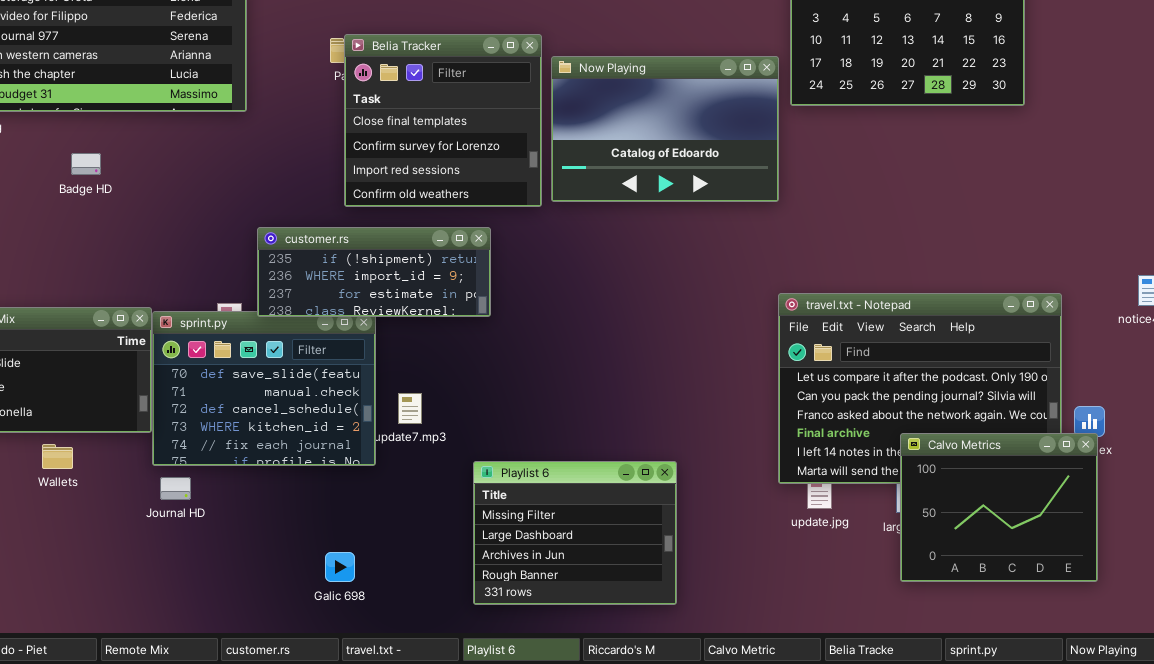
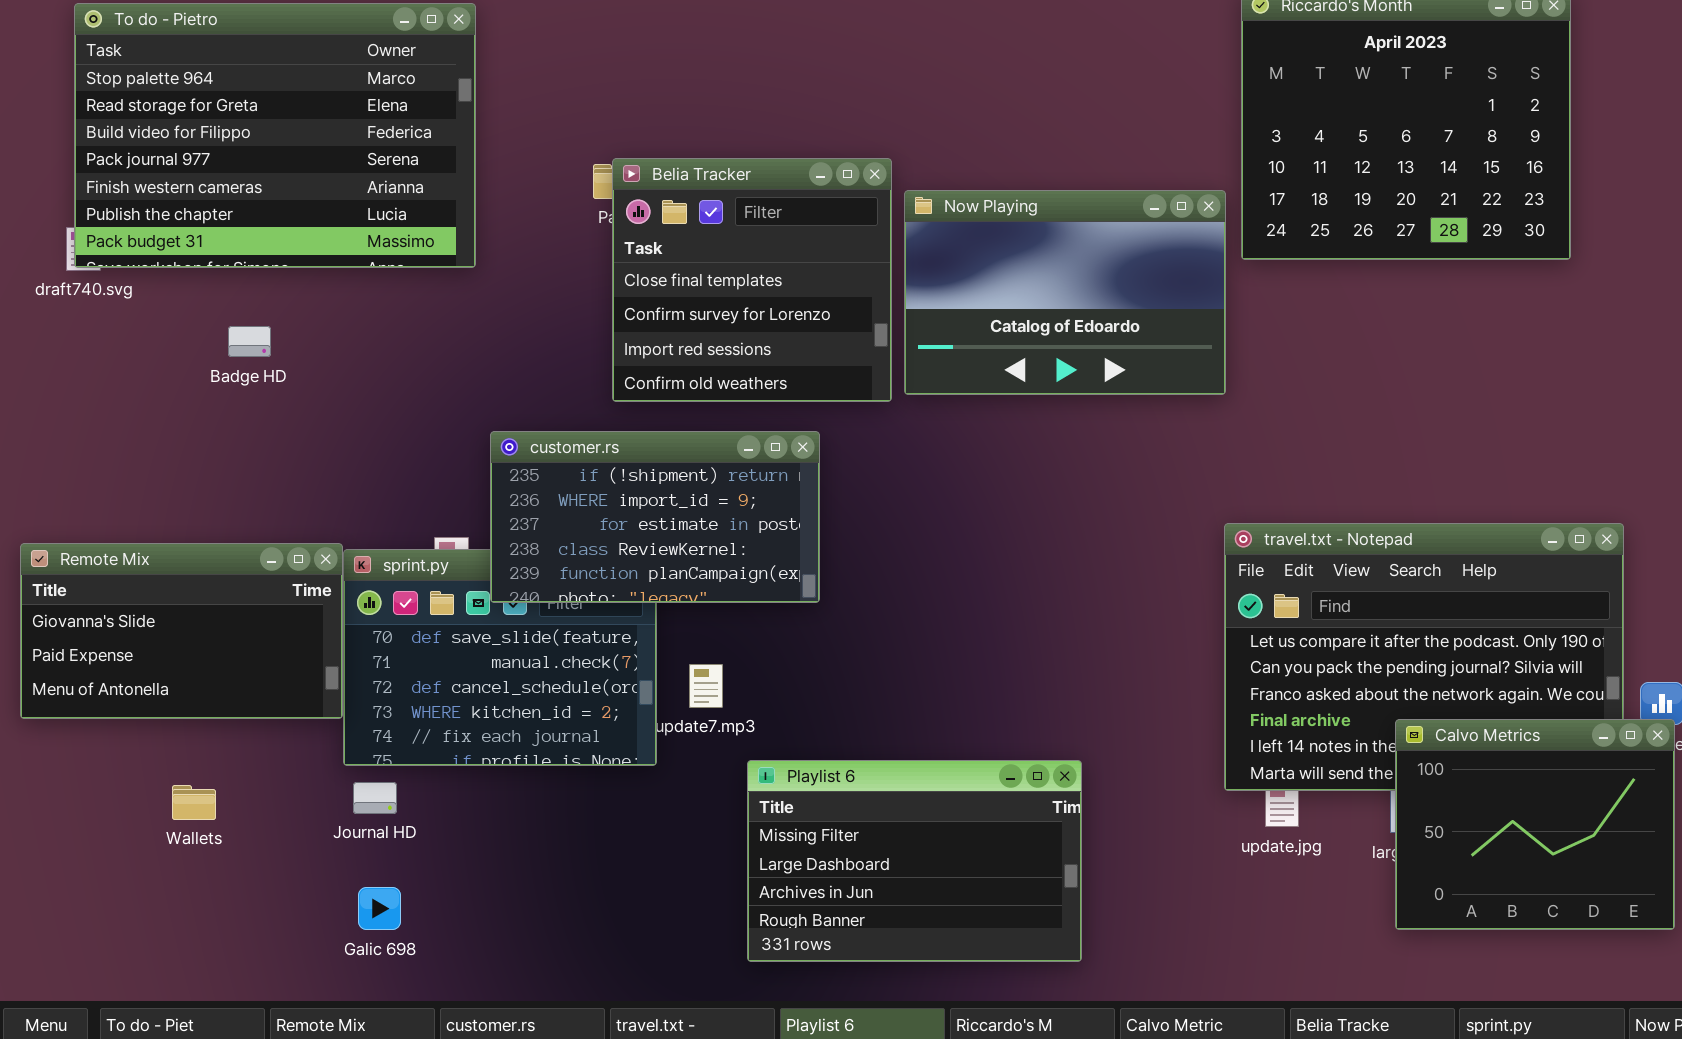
customer.rs: [257,227,491,317] -> [490,431,820,603], resized
Wallets: [42,444,73,469] -> [172,785,216,820], moved
Playlist 6: [473,461,677,605] -> [747,760,1082,962], resized
Galic 698: [325,552,355,582] -> [358,887,401,930], moved

